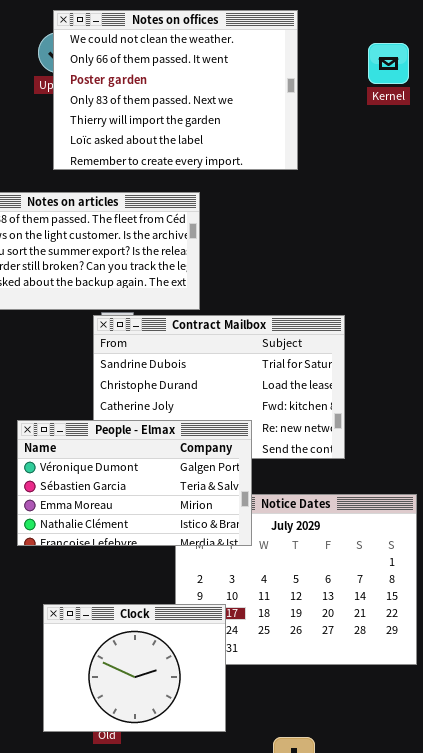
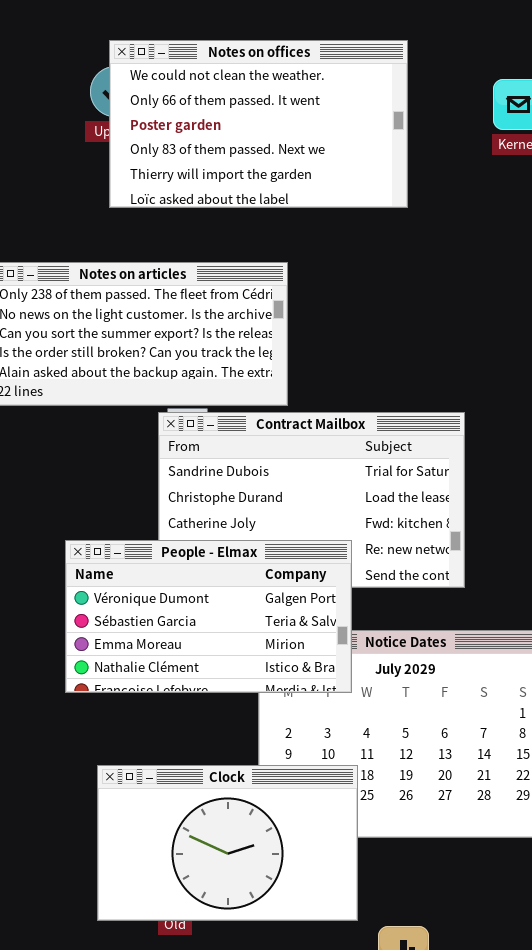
Notes on offices: [53,10,298,170] -> [109,40,408,208], resized
Clock: [43,604,226,732] -> [97,765,358,921], resized

